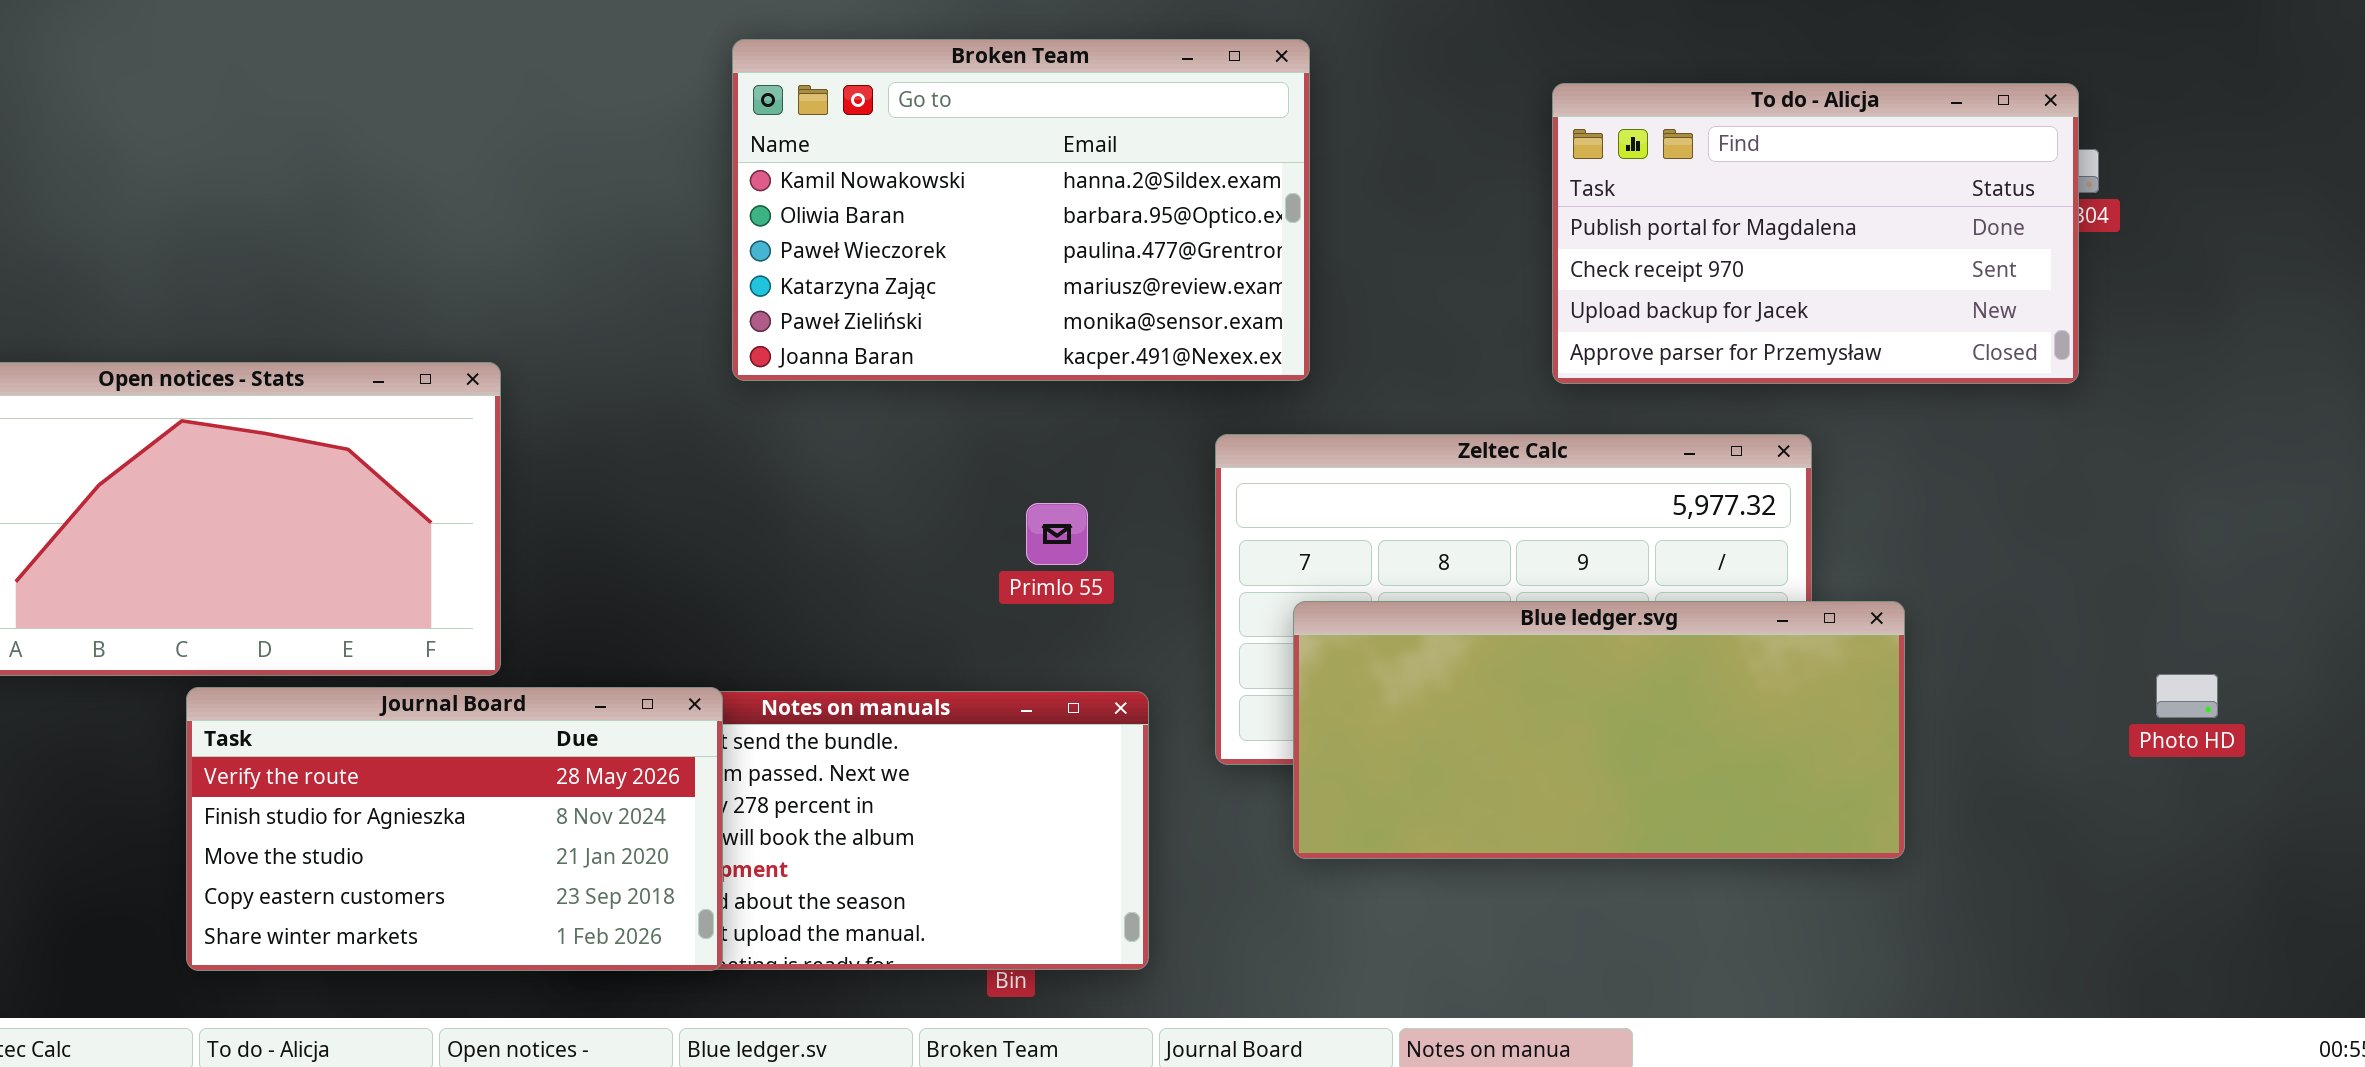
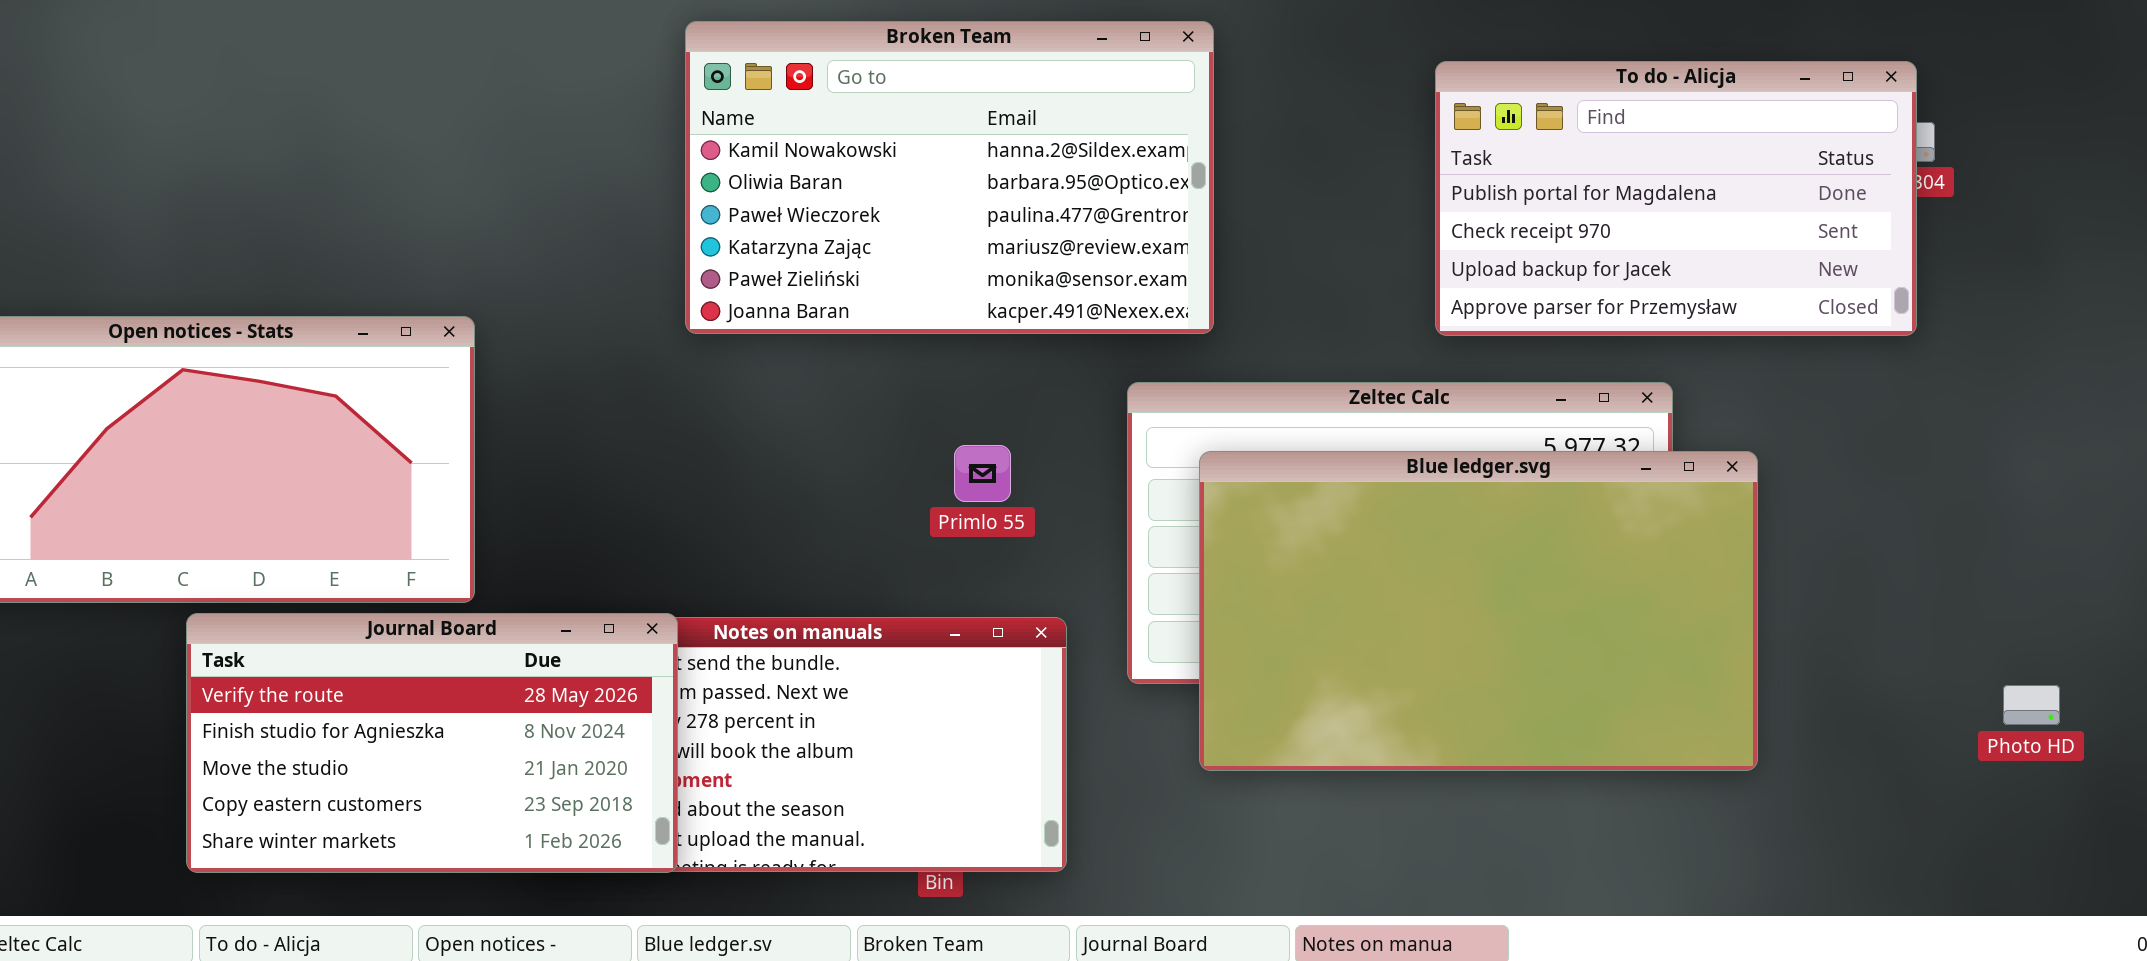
Blue ledger.svg: [1293,601,1905,859] -> [1199,451,1758,771], resized
Photo HD: [2156,674,2218,718] -> [2003,685,2060,725], moved

